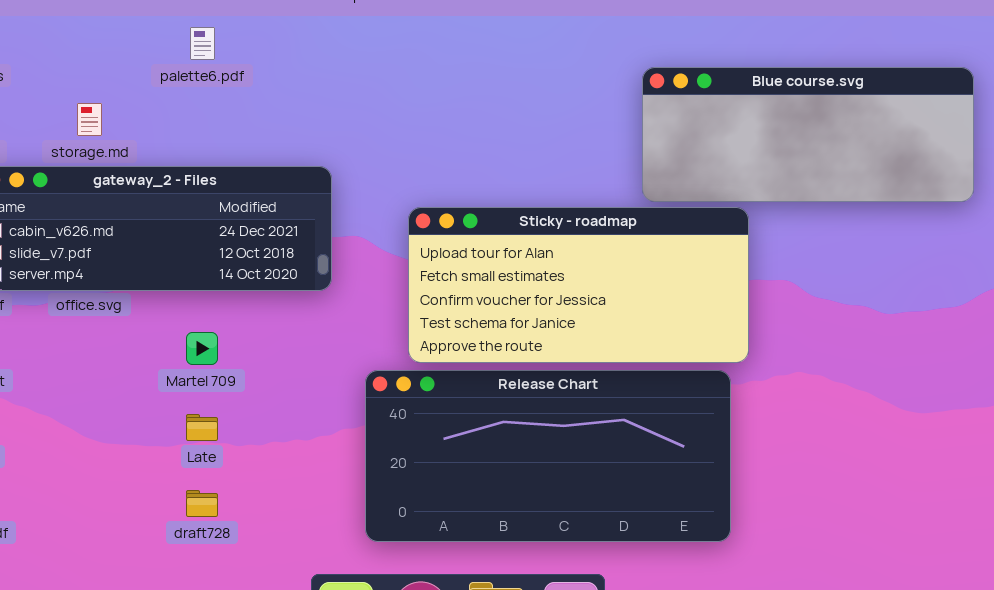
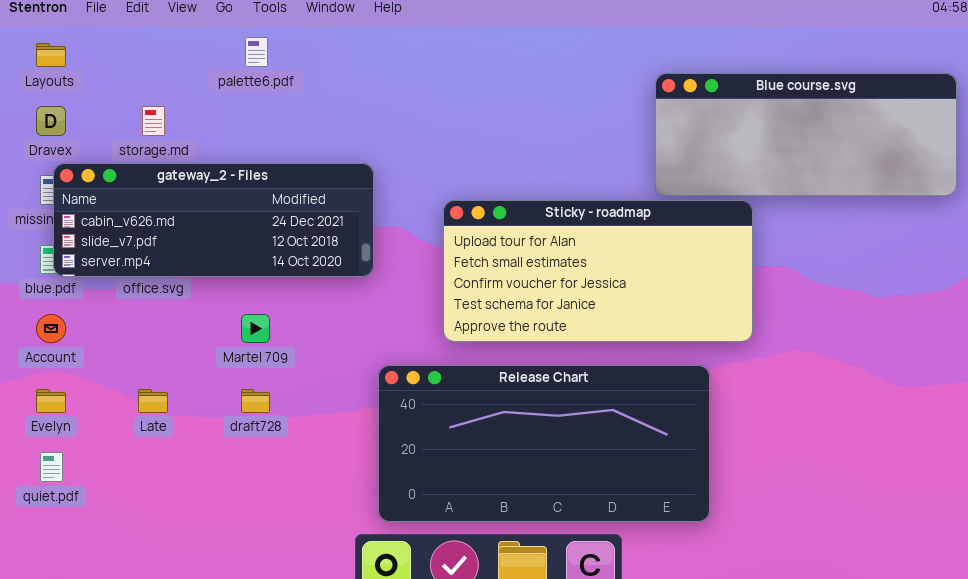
Release Chart: [365,370,731,542] -> [378,365,710,522], moved
Late: [186,414,218,441] -> [138,389,168,413], moved
draft728: [186,490,218,517] -> [241,389,270,413], moved

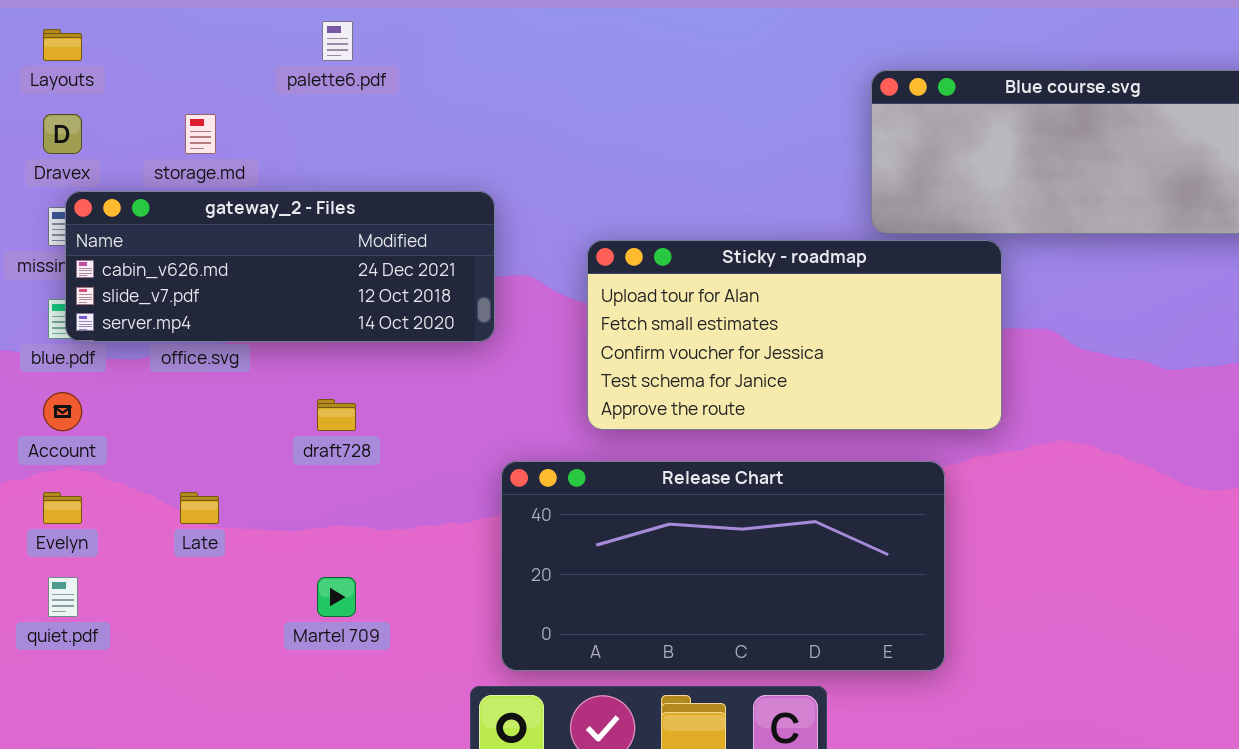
Martel 709: [241,314,270,343] -> [317,577,356,617], moved
draft728: [241,389,270,413] -> [317,399,356,431], moved

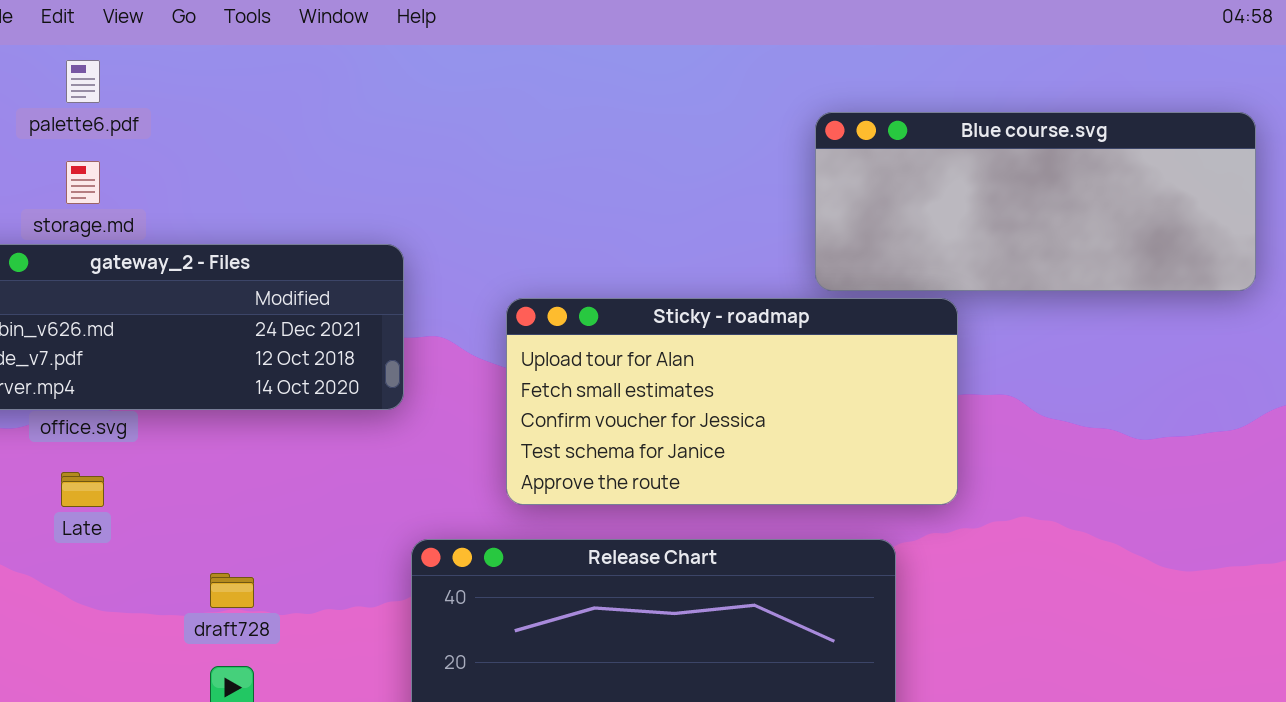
palette6.pdf: [322,21,353,61] -> [66,60,100,103], moved
draft728: [317,399,356,431] -> [210,573,254,608], moved
Late: [180,492,219,524] -> [61,472,104,507], moved

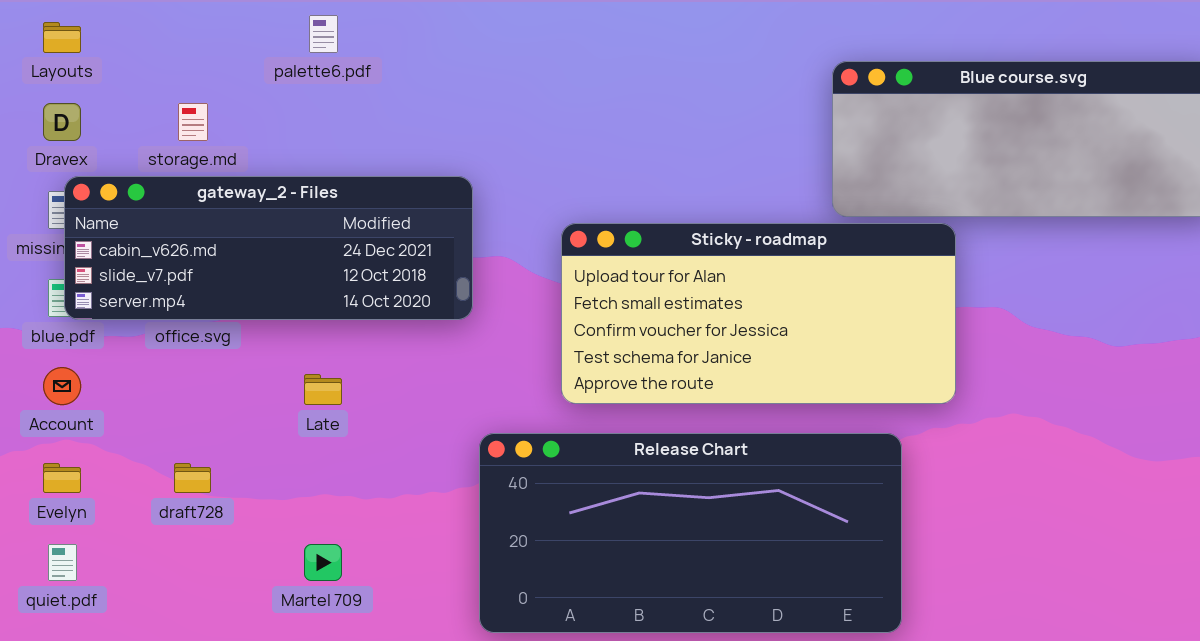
palette6.pdf: [66,60,100,103] -> [309,15,338,53], moved
Late: [61,472,104,507] -> [304,374,342,405], moved
draft728: [210,573,254,608] -> [174,463,211,493], moved

